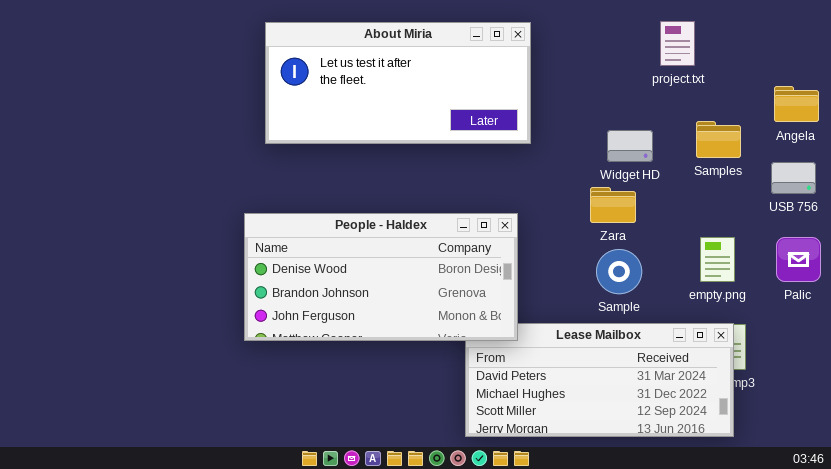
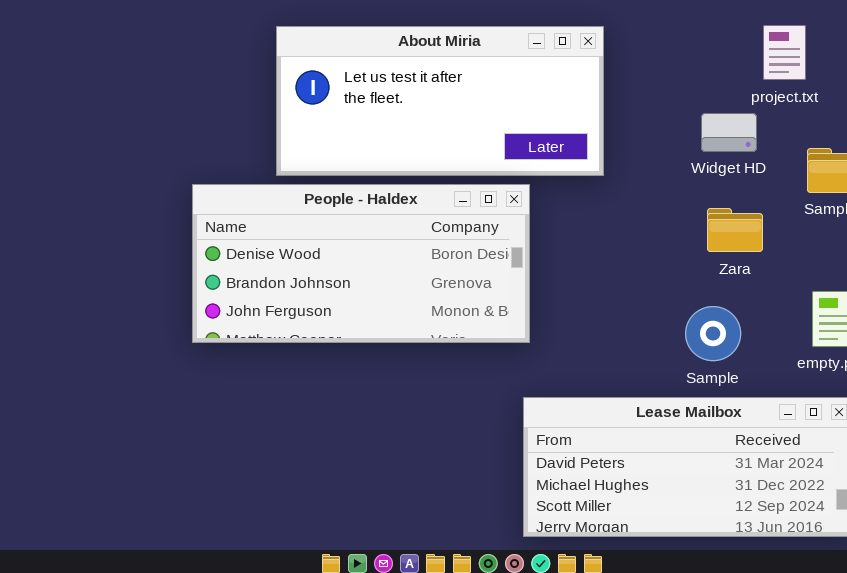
Widget HD: [607,130,653,162] -> [701,113,757,152], moved
Zara: [590,187,636,223] -> [707,208,763,252], moved
People - Haldex: [244,213,518,341] -> [192,184,530,343], moved

